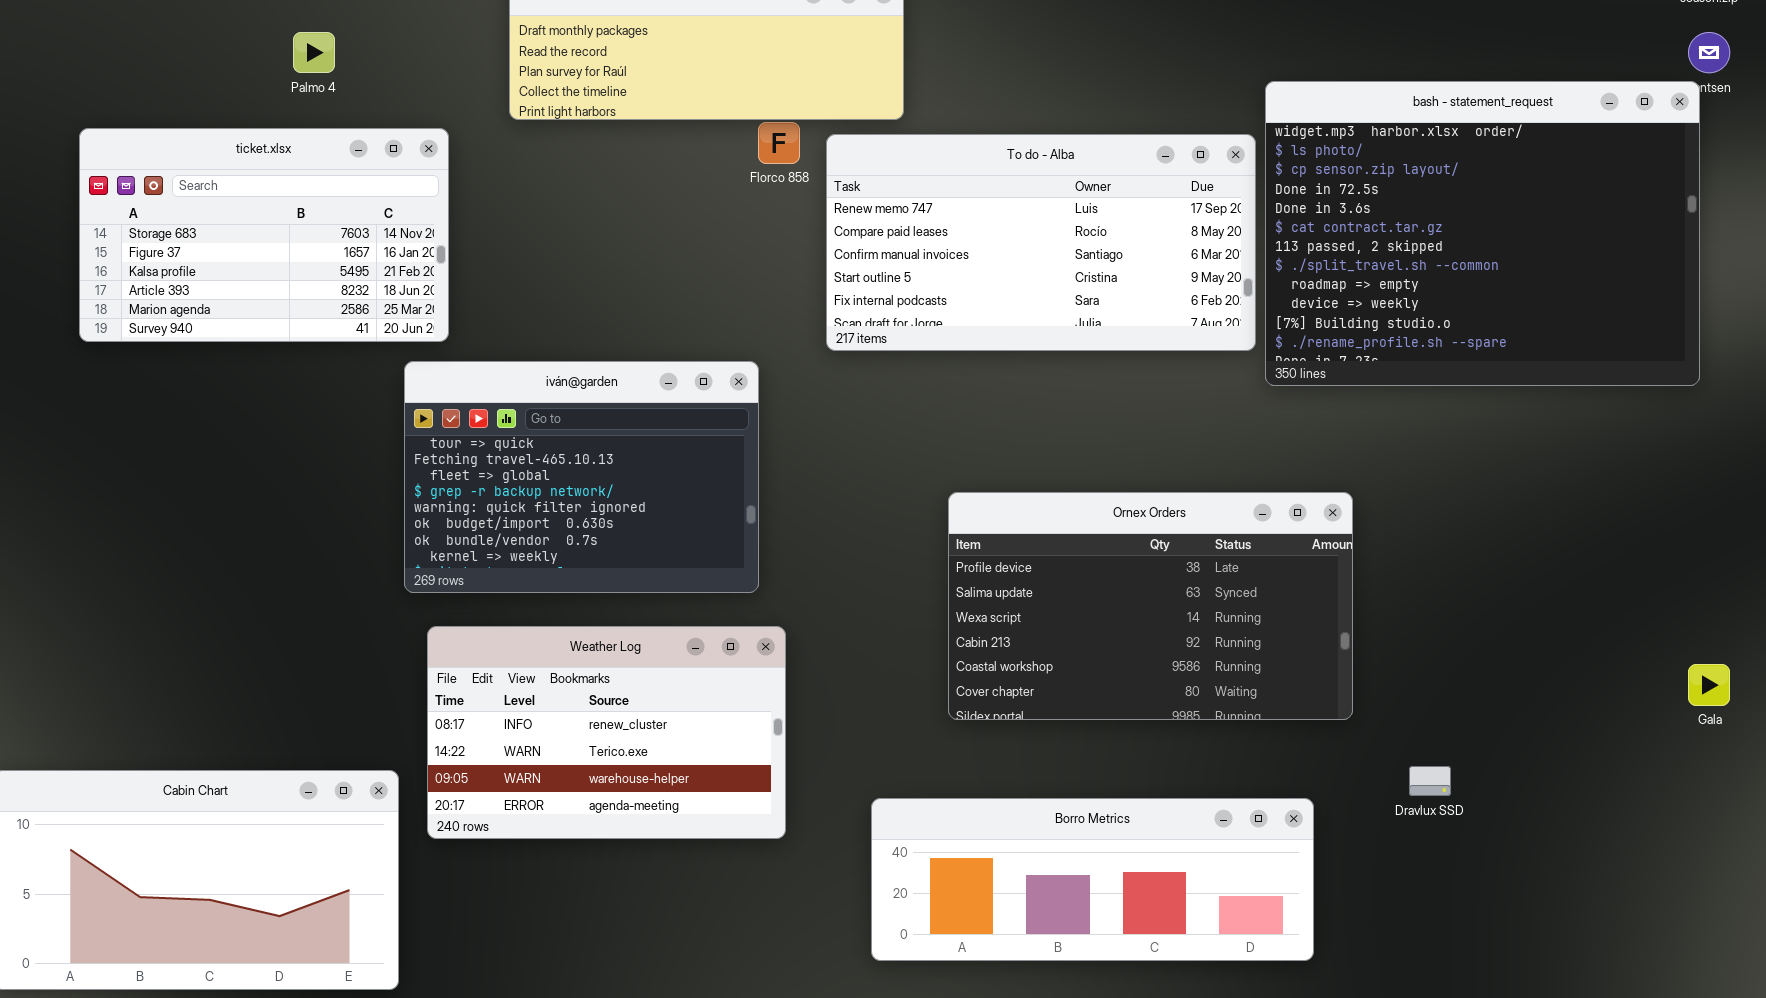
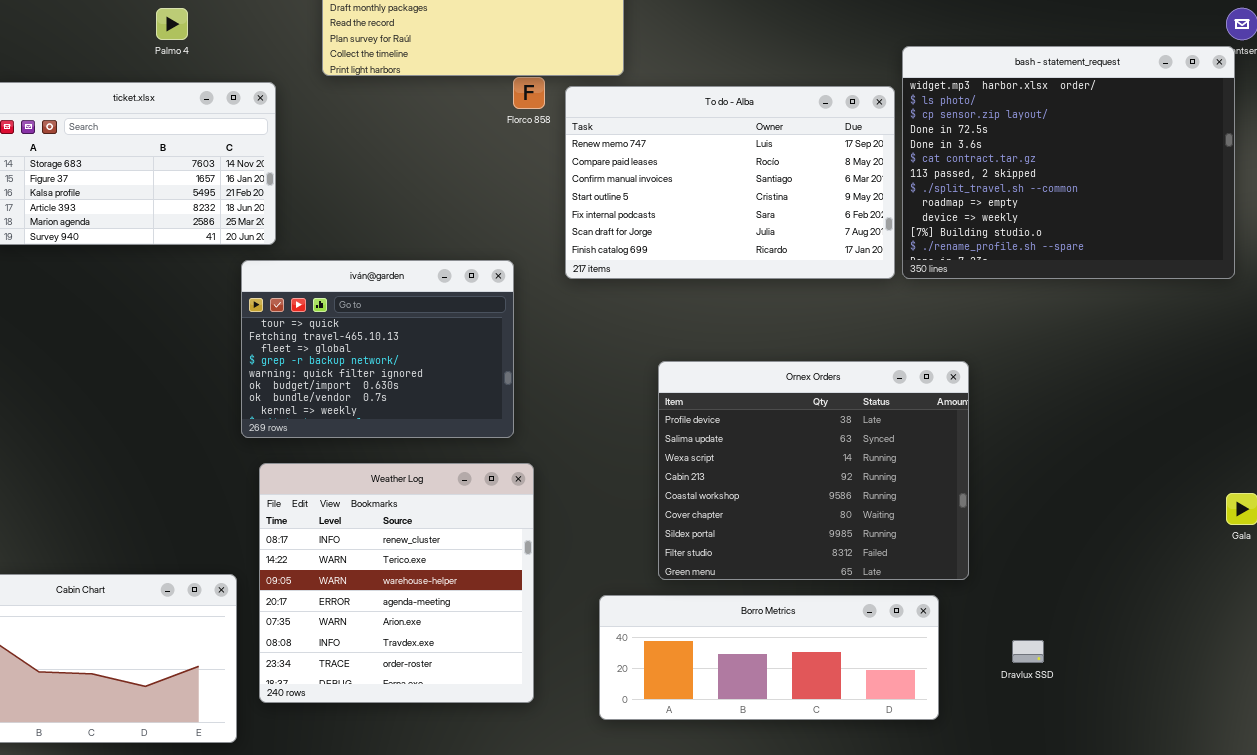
To do - Alba: [826,134,1256,351] -> [565,86,895,279], resized
Ornex Orders: [948,492,1353,720] -> [658,361,969,580], resized
Weather Log: [427,626,786,839] -> [259,463,534,703], resized
Dravlux SSD: [1409,766,1451,796] -> [1012,640,1044,663], moved

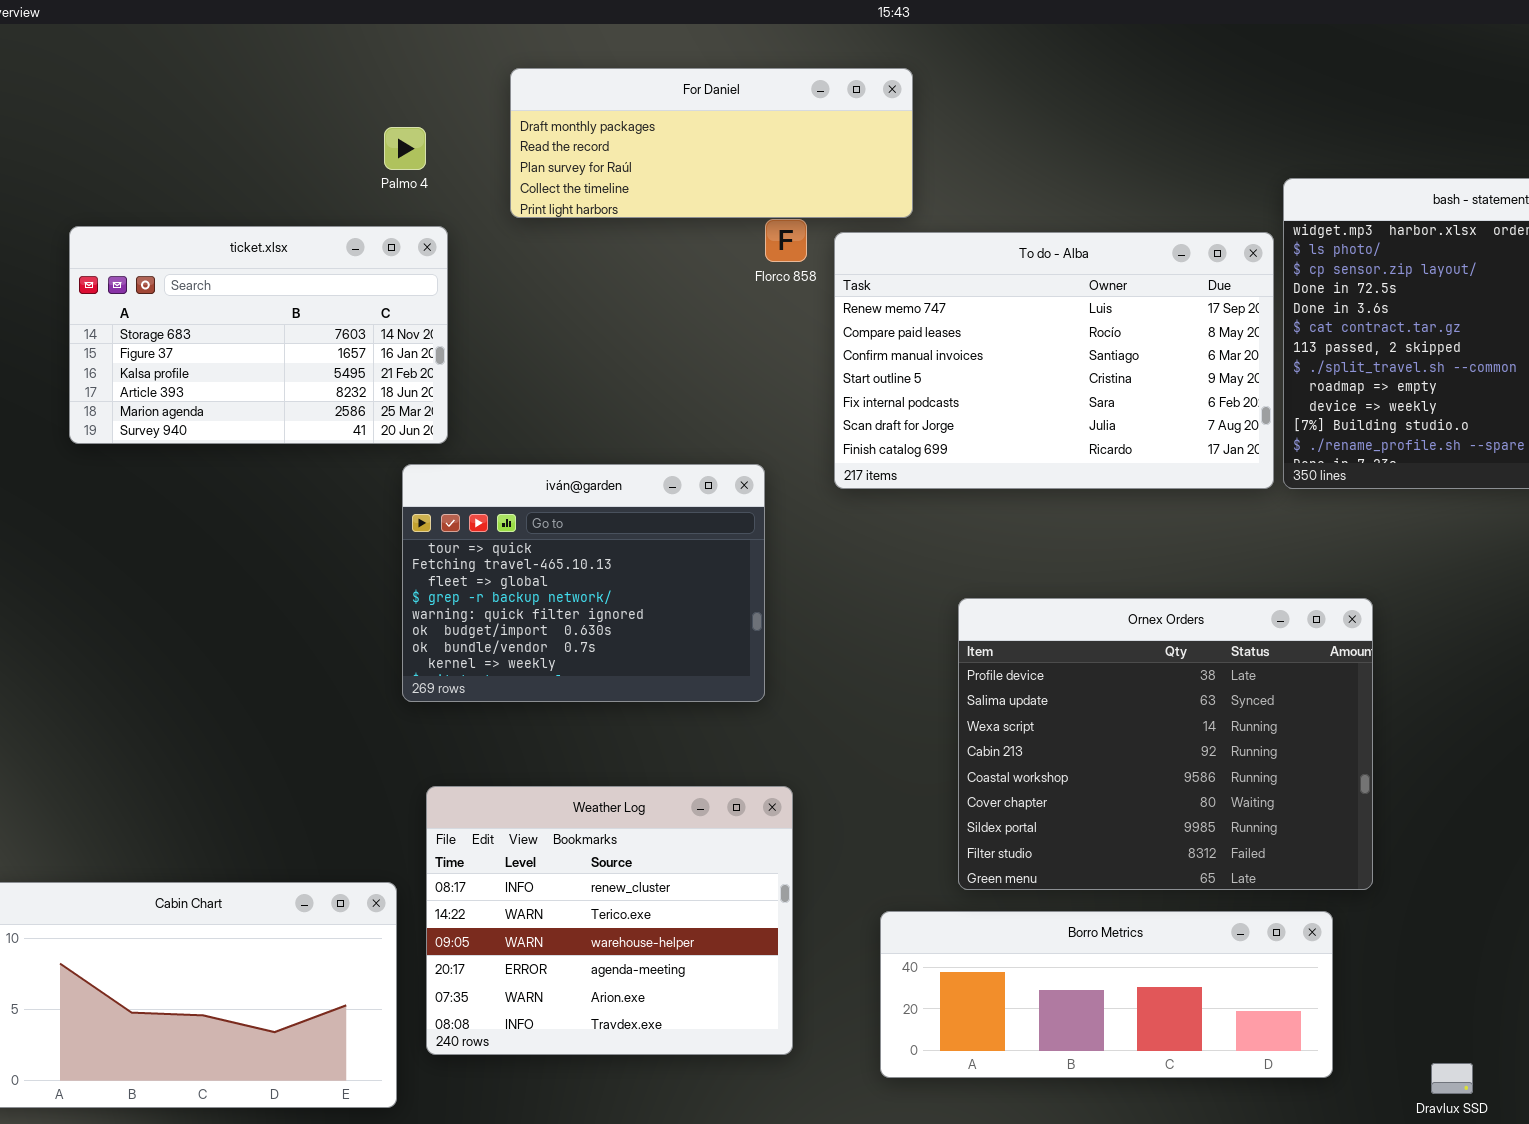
Palmo 4: [156,8,188,40] -> [384,127,426,170], moved
Weather Log: [259,463,534,703] -> [426,786,793,1055], resized
Dravlux SSD: [1012,640,1044,663] -> [1431,1063,1473,1094], moved

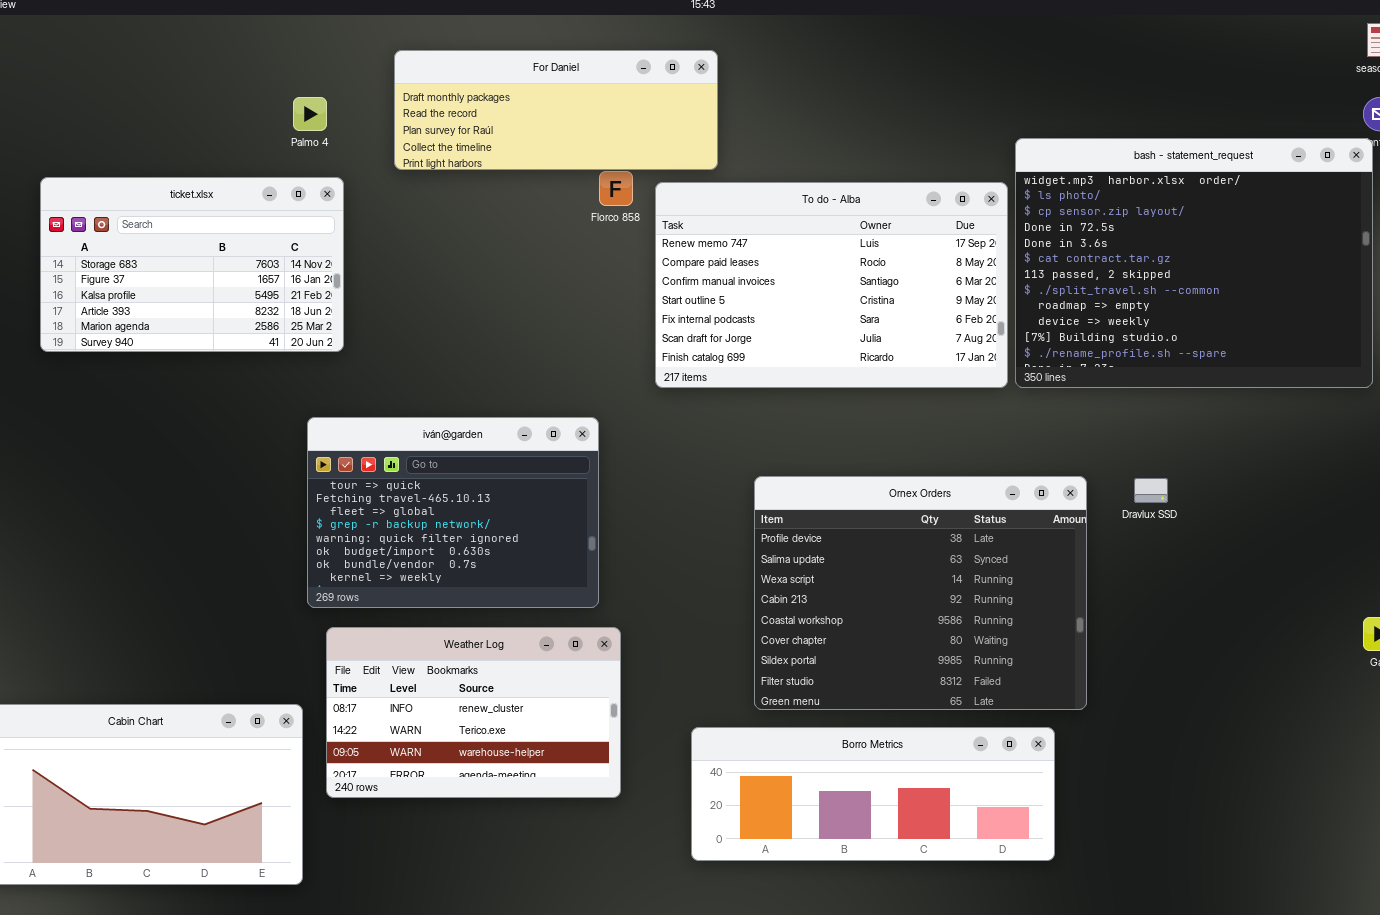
iván@garden: [402,464,765,702] -> [307,417,599,608], moved
Weather Log: [426,786,793,1055] -> [326,627,621,798], resized
Dravlux SSD: [1431,1063,1473,1094] -> [1134,478,1168,503], moved

